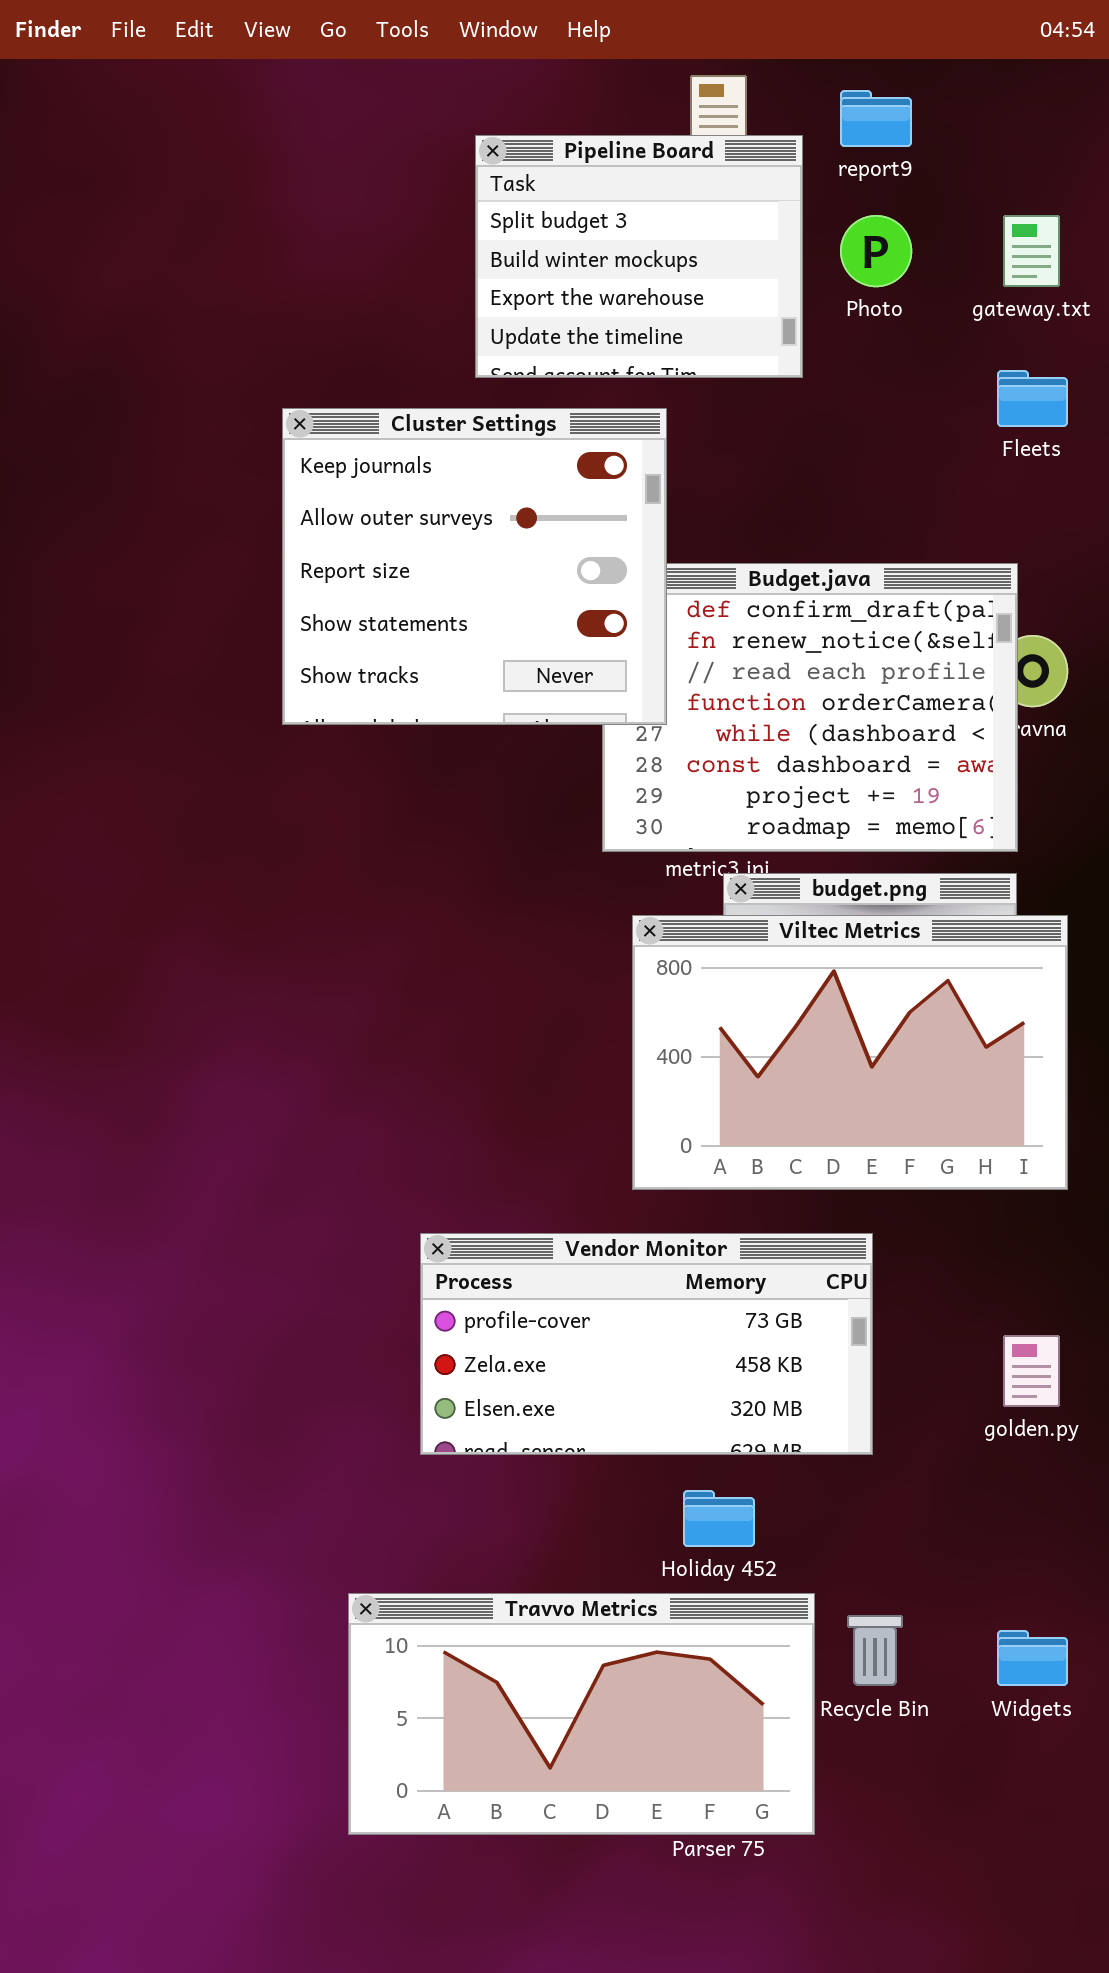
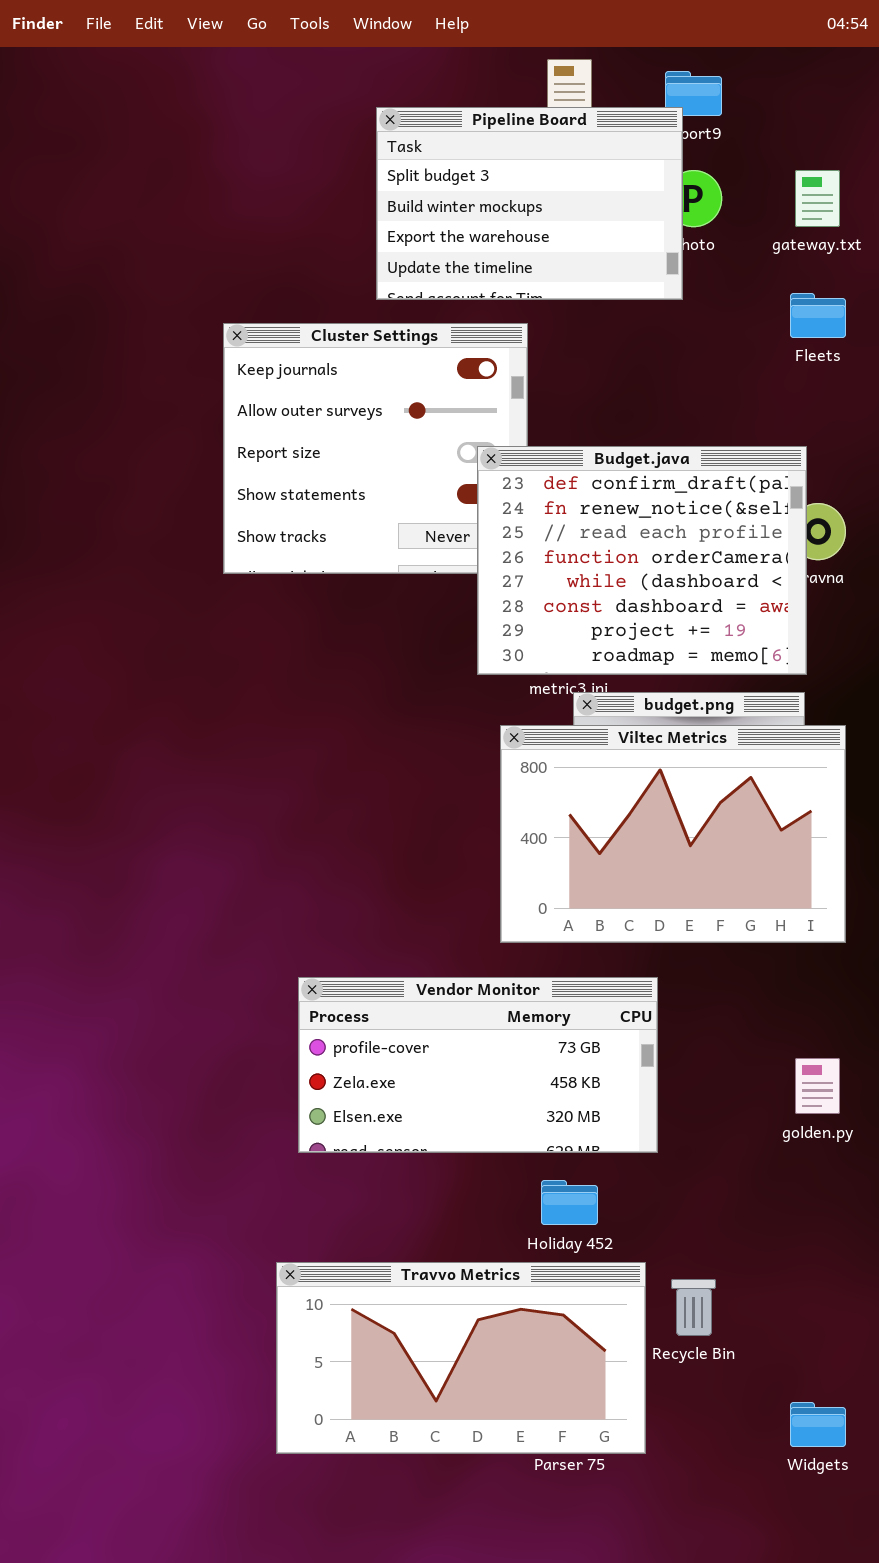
Pipeline Board: [475,135,803,378] -> [376,107,683,300], resized
Budget.java: [602,563,1018,852] -> [477,446,807,675], raised
Vendor Monitor: [420,1233,873,1455] -> [298,977,658,1153], moved
Widgets: [997,1630,1068,1686] -> [790,1402,846,1447], moved

